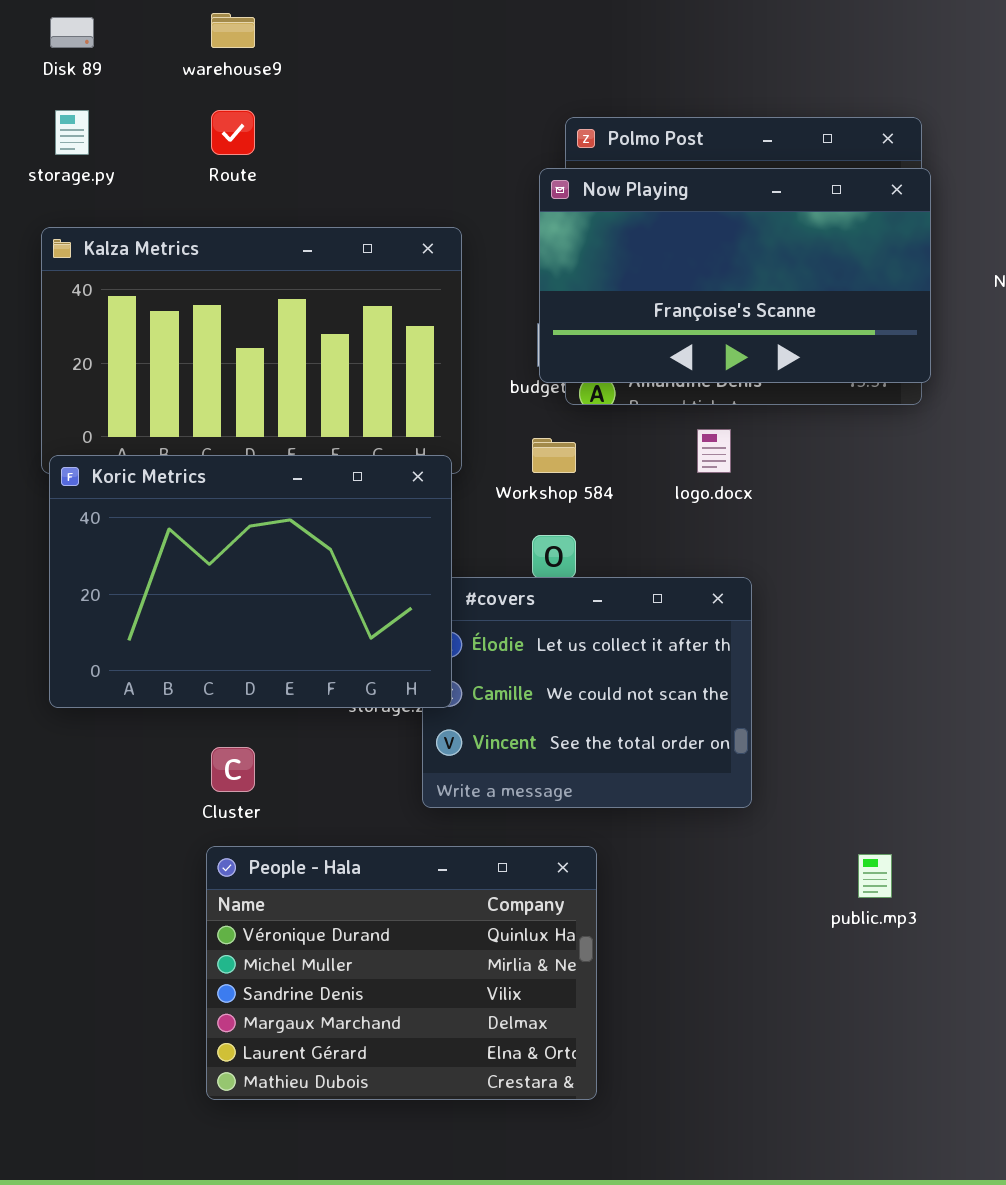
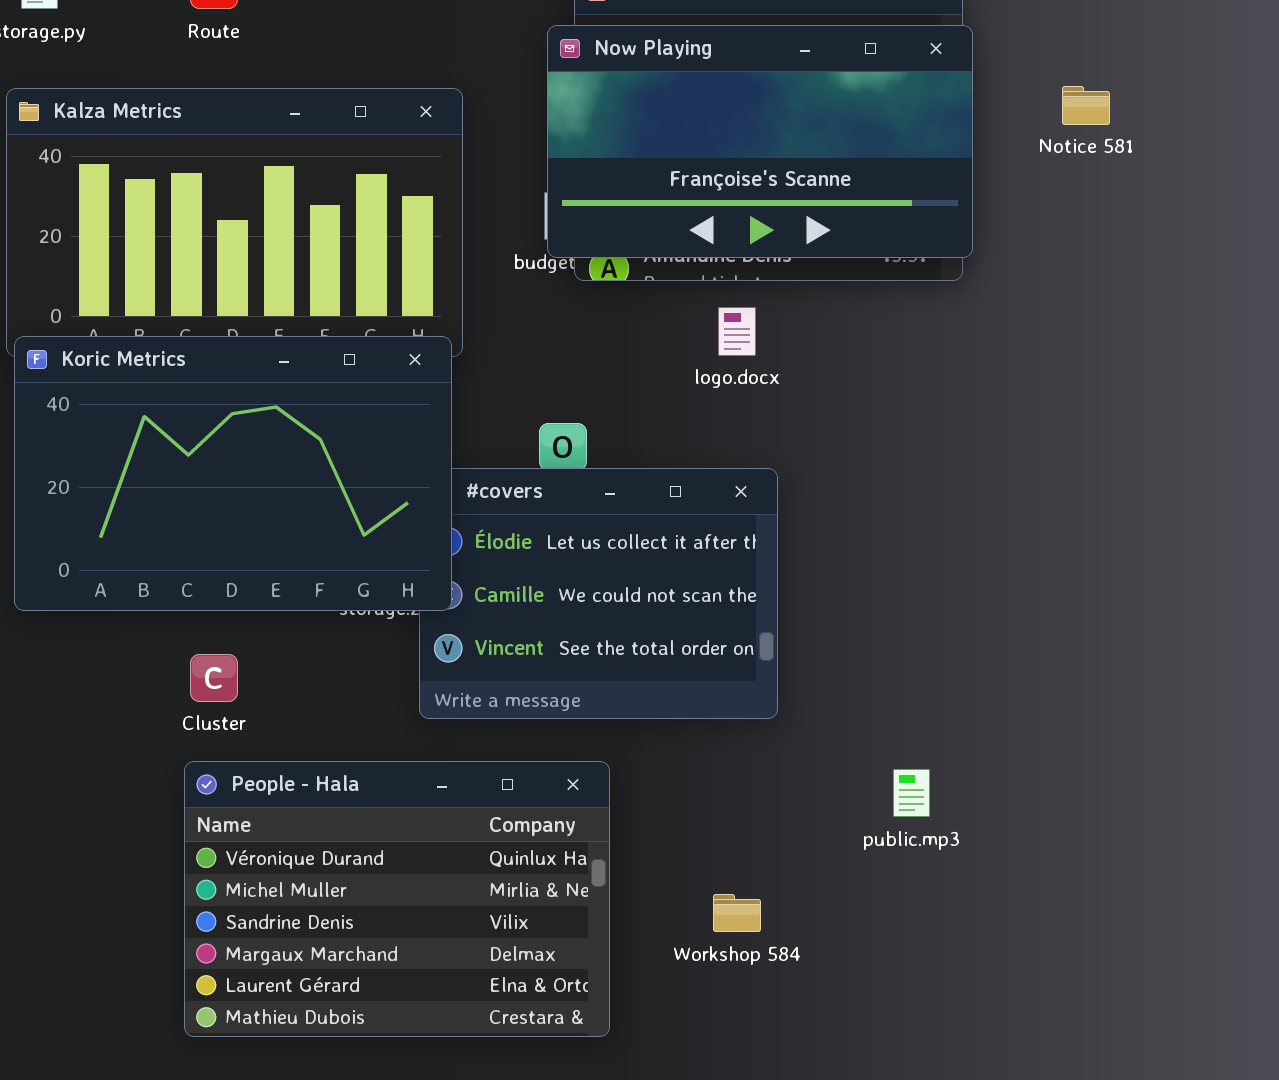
Workshop 584: [532,438,576,473] -> [713,894,761,932], moved

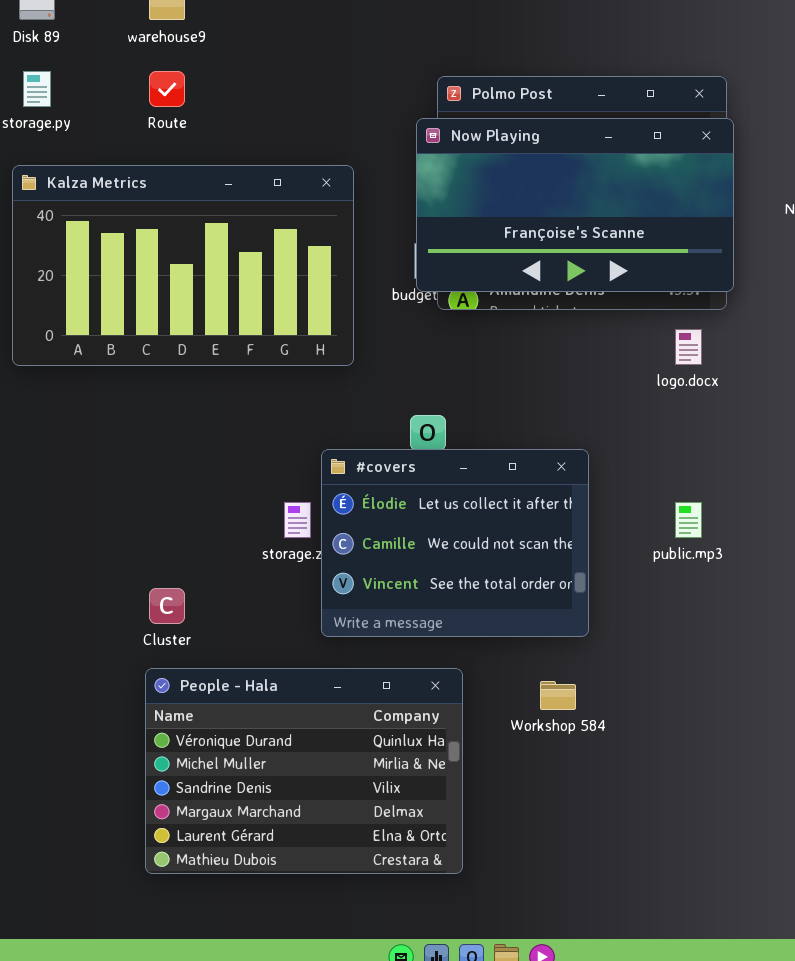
logo.docx: [718,307,756,356] -> [675,329,702,365], moved
Koric Metrics: [14,336,452,611] -> none, closed
public.mp3: [893,769,930,817] -> [675,502,702,538], moved
Workshop 584: [713,894,761,932] -> [540,681,576,710], moved

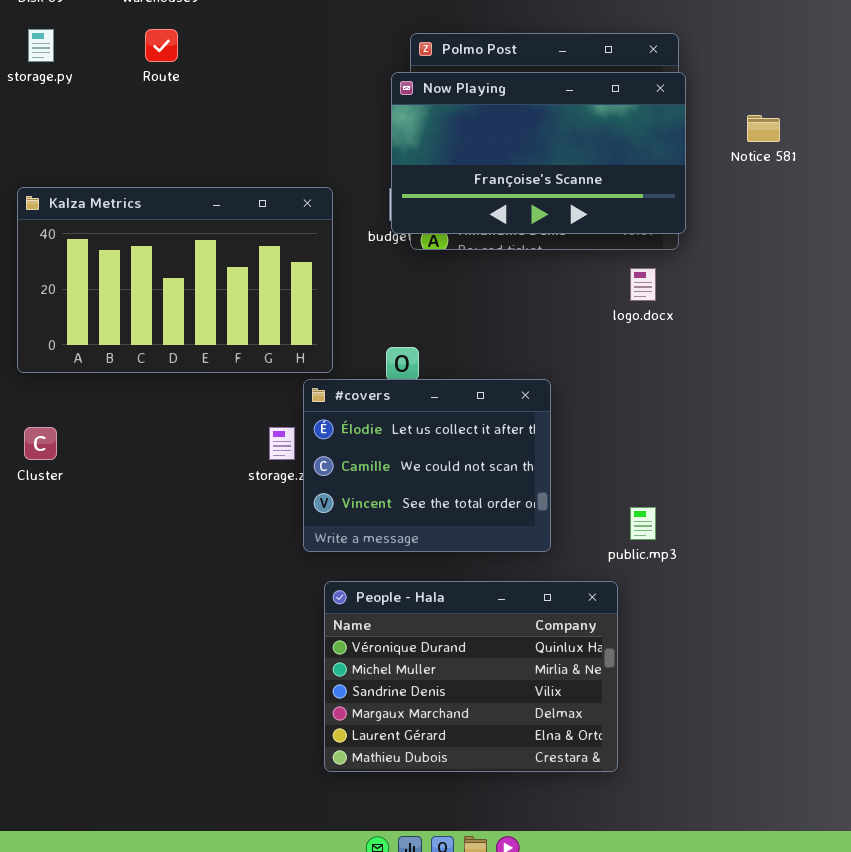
Kalza Metrics: [12,165,354,366] -> [17,187,333,373], moved
public.mp3: [675,502,702,538] -> [630,507,656,540], moved
Cluster: [149,588,185,624] -> [24,427,57,460], moved
People - Hala: [145,668,463,874] -> [324,581,618,772], moved

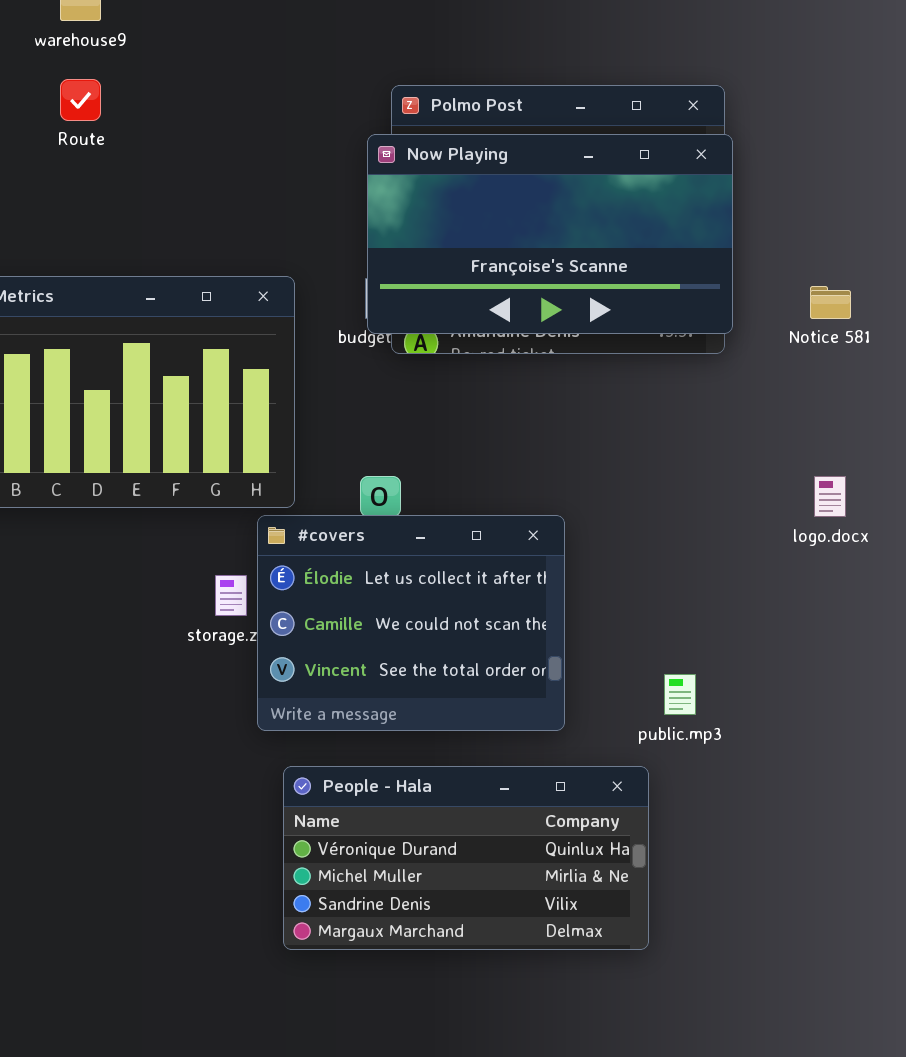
Notice 581: [747,115,780,142] -> [810,286,851,319], moved
logo.docx: [630,268,656,301] -> [814,476,846,517], moved
People - Hala: [324,581,618,772] -> [283,766,649,950], resized

